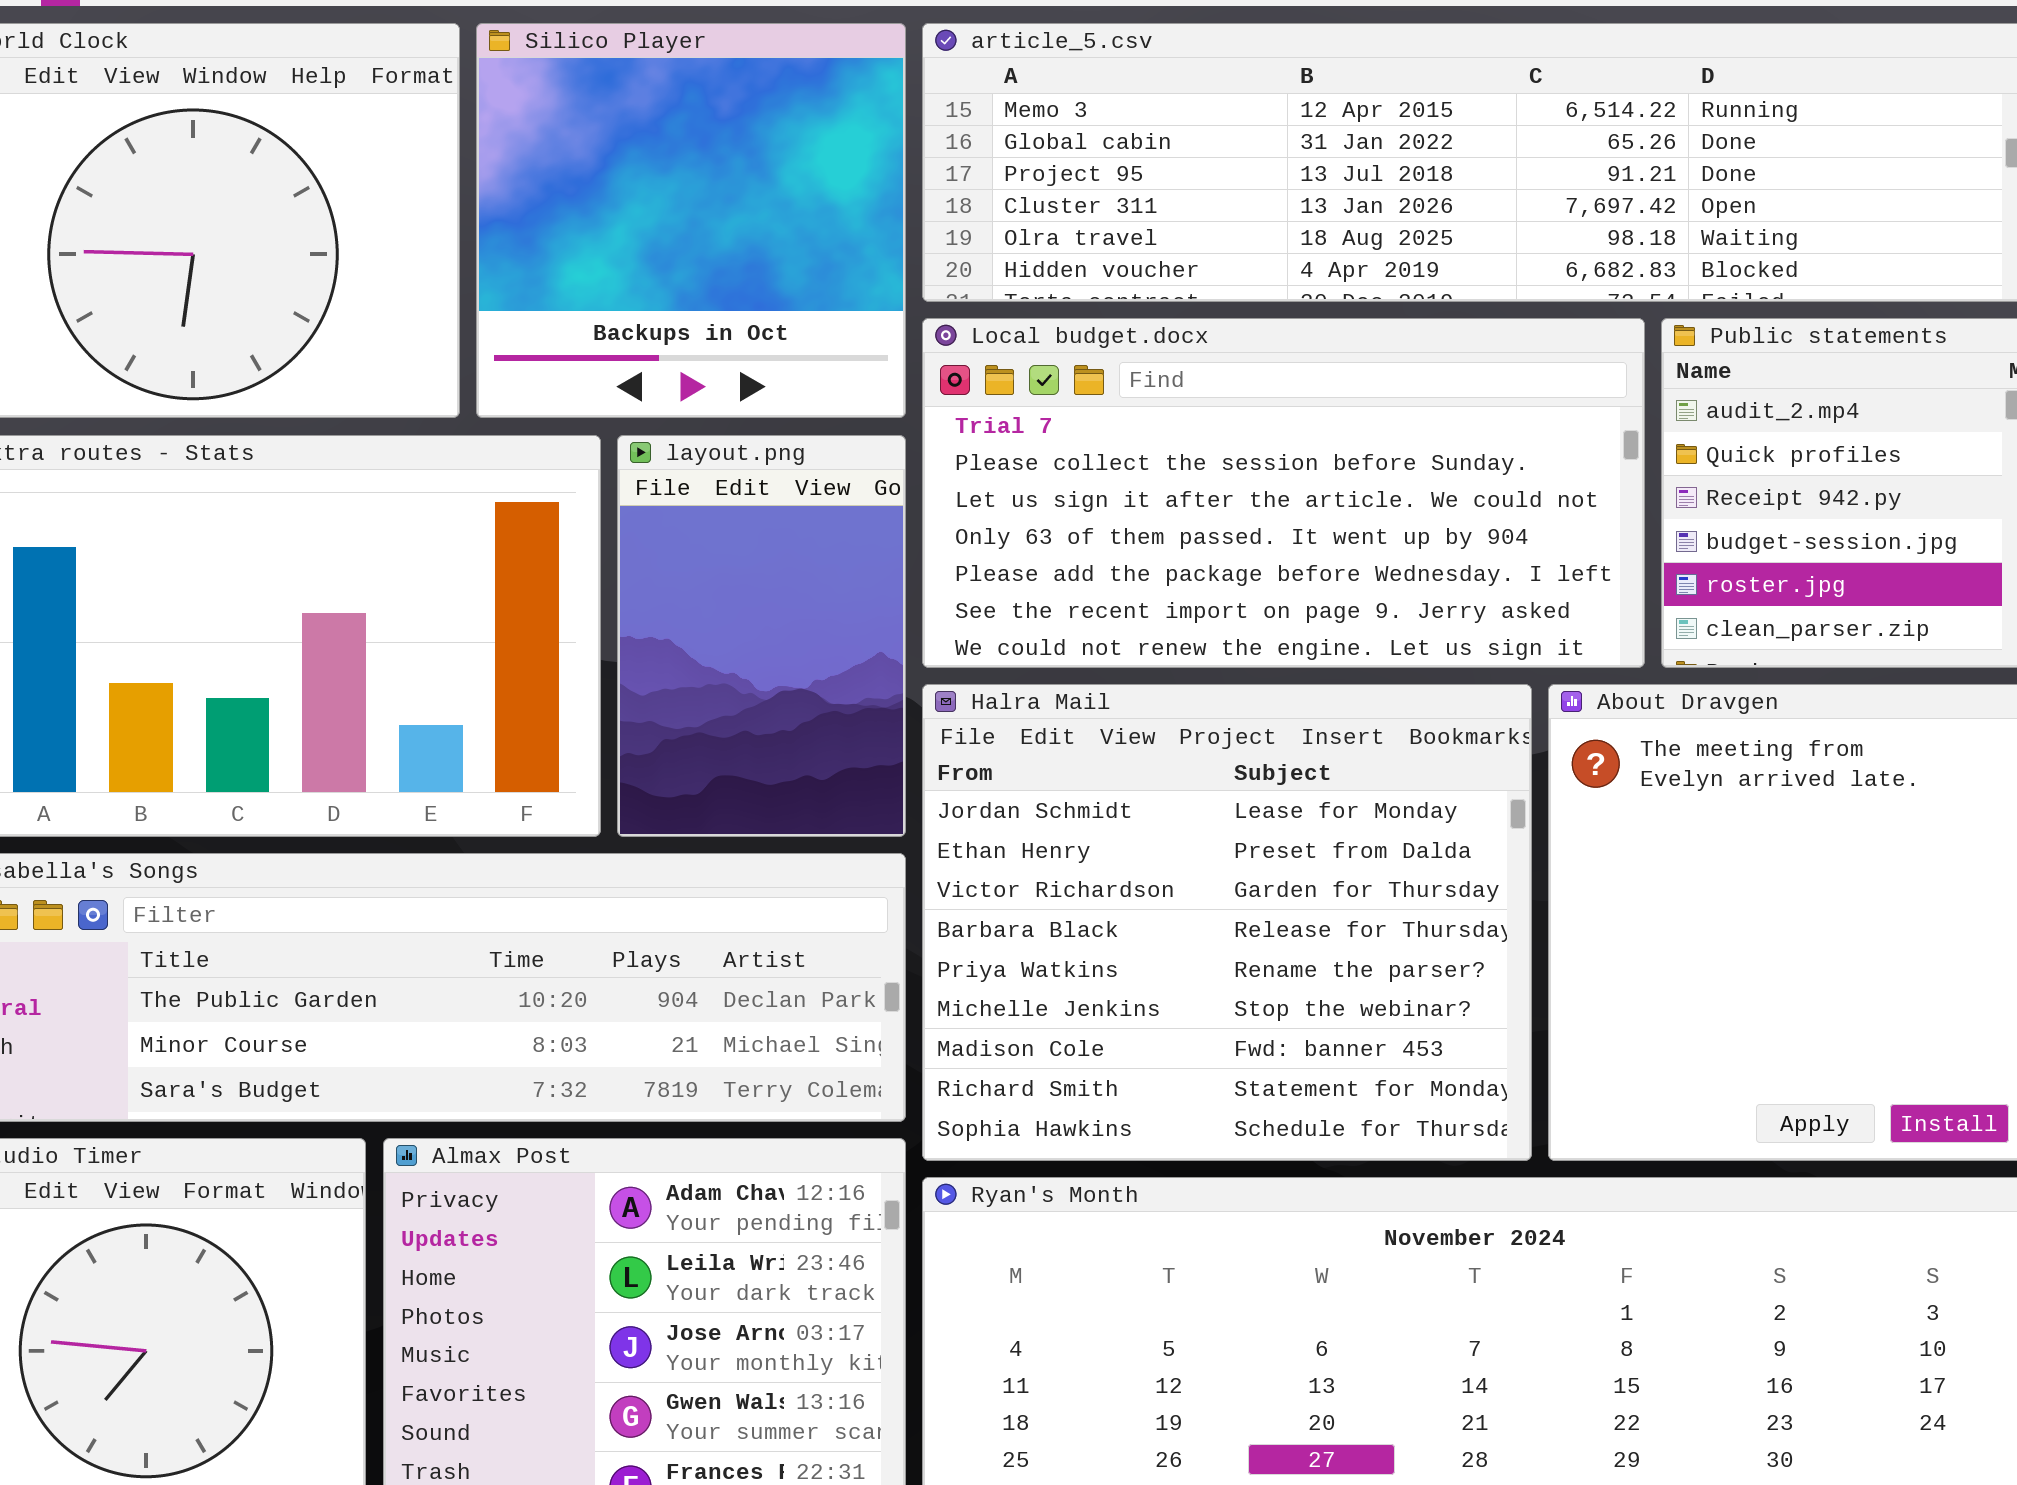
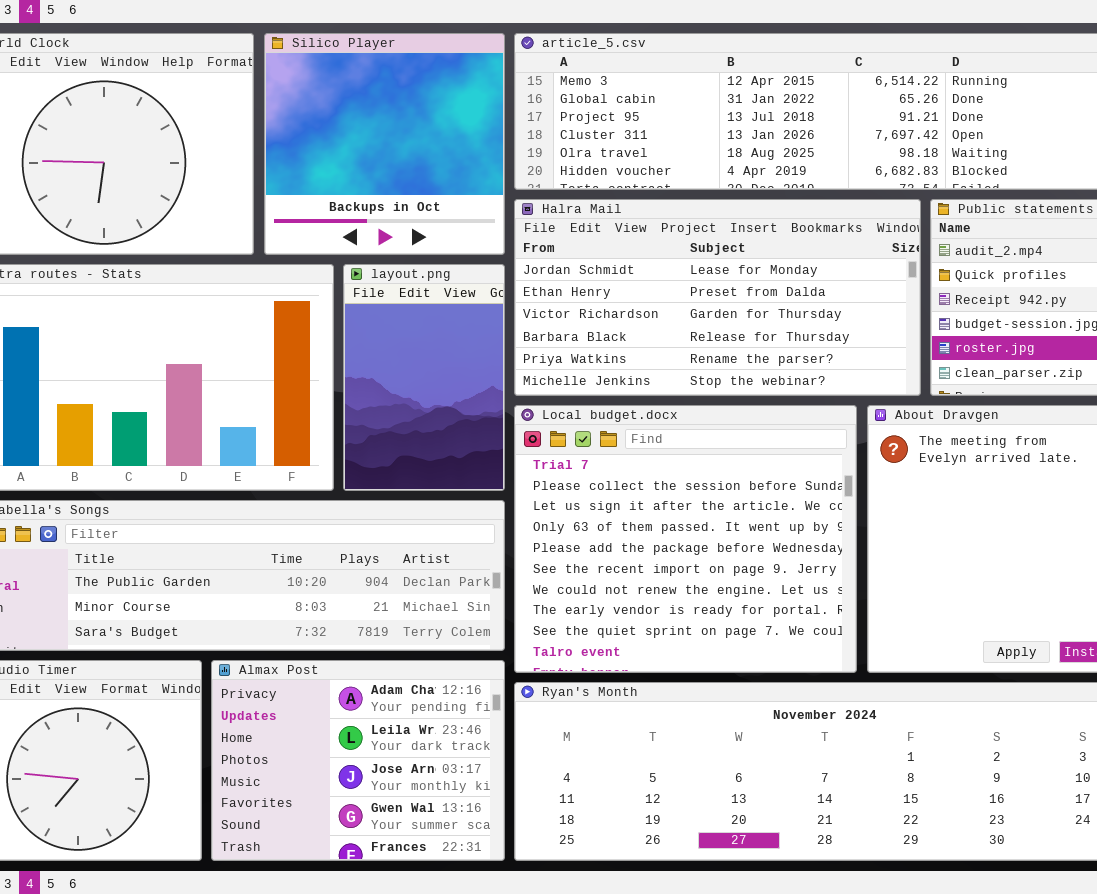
Local budget.docx: [922,318,1645,668] -> [514,405,857,673], moved, resized
Halra Mail: [922,684,1532,1161] -> [514,199,921,396], moved, resized

